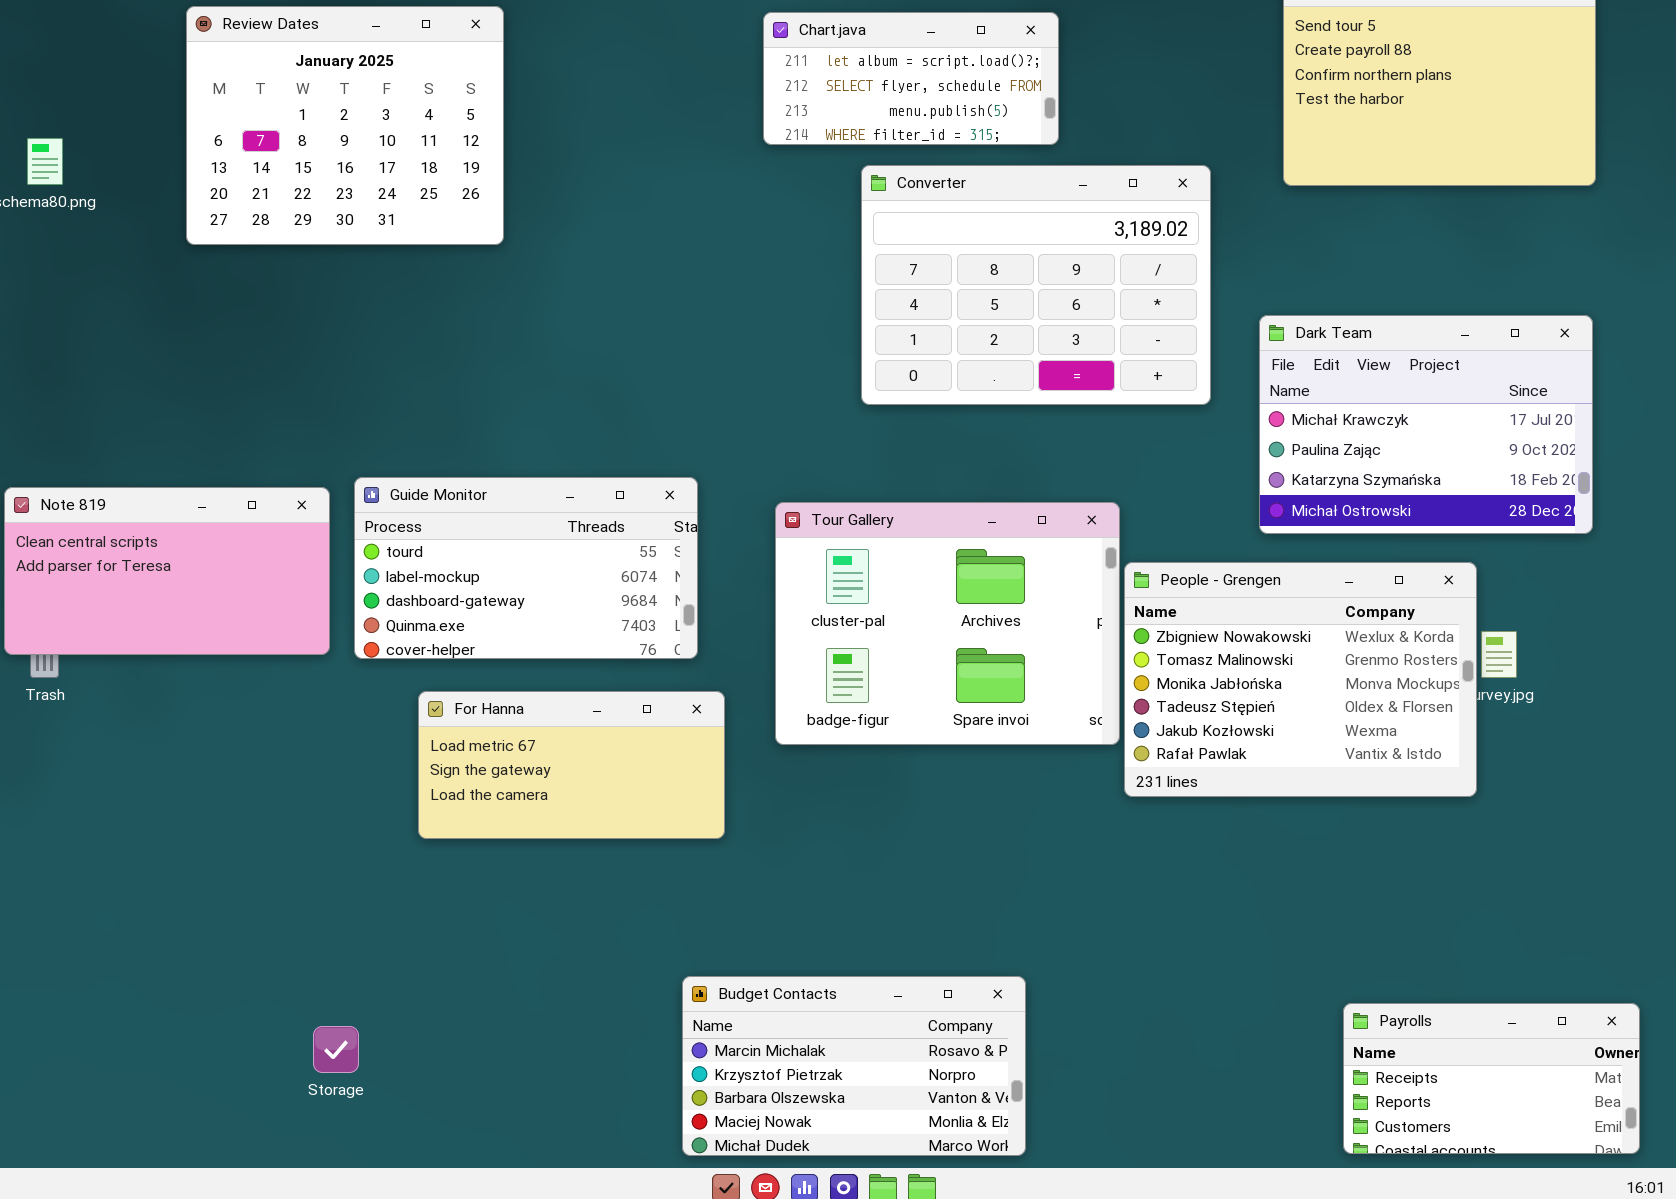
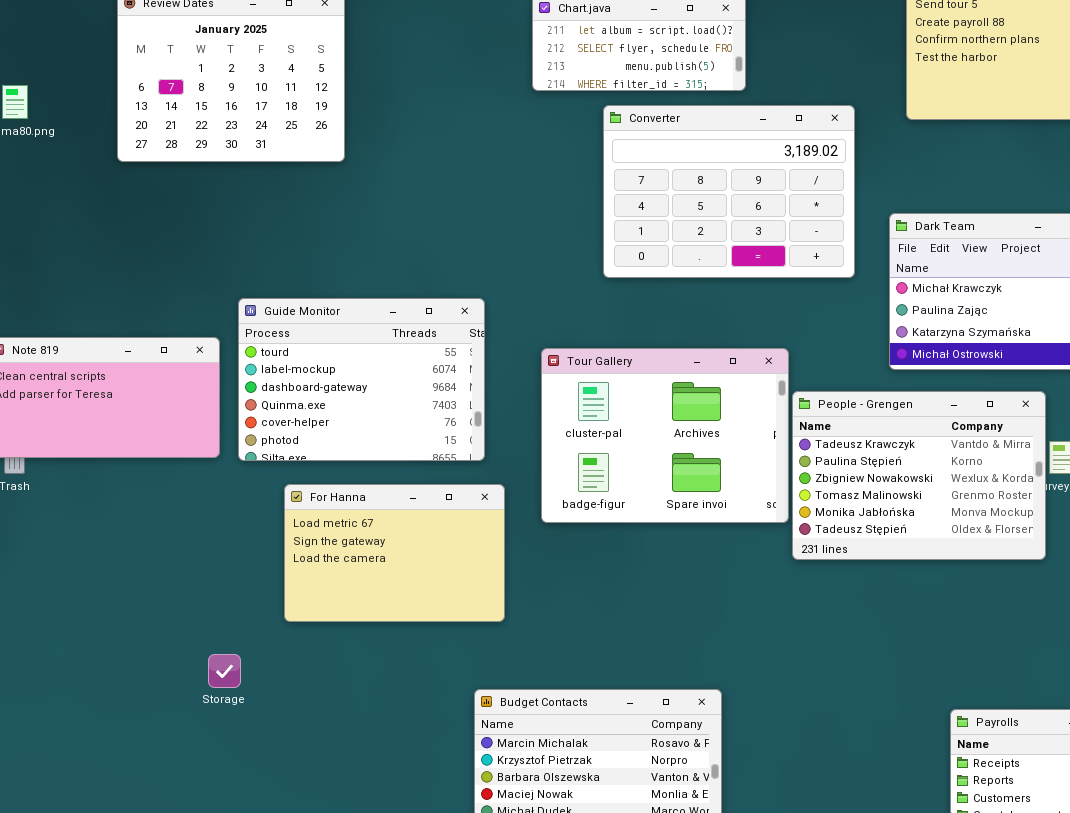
Guide Monitor: [354,477,698,659] -> [238,298,485,461], resized
People - Grengen: [1124,562,1477,797] -> [792,391,1046,560], scrolled up 2 rows
For Hanna: [418,691,725,839] -> [284,484,505,622], resized
Storage: [313,1026,359,1073] -> [208,654,241,688], moved

